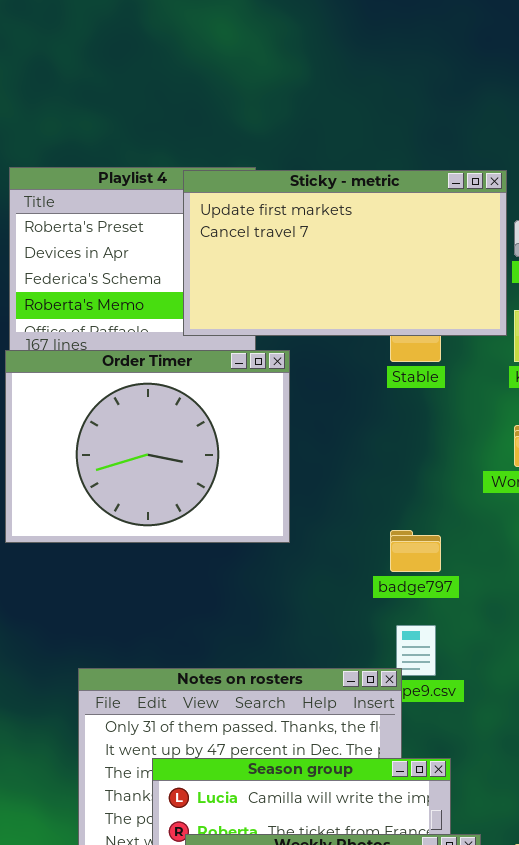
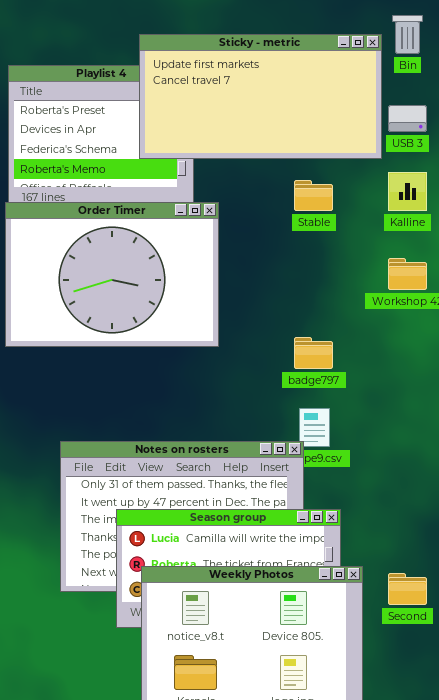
Sticky - metric: [183,170,507,336] -> [139,34,382,159], moved

